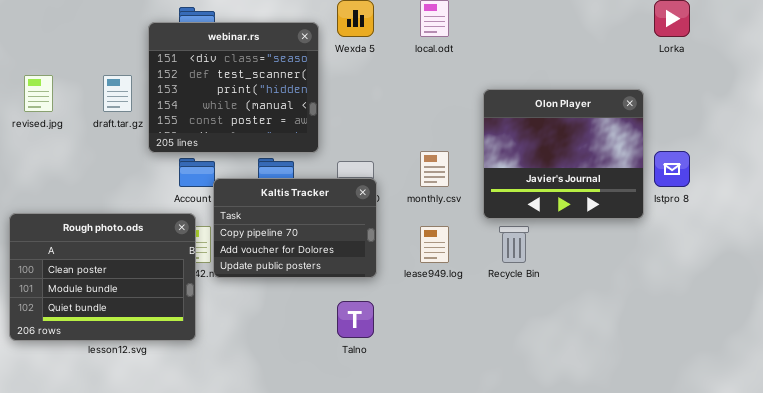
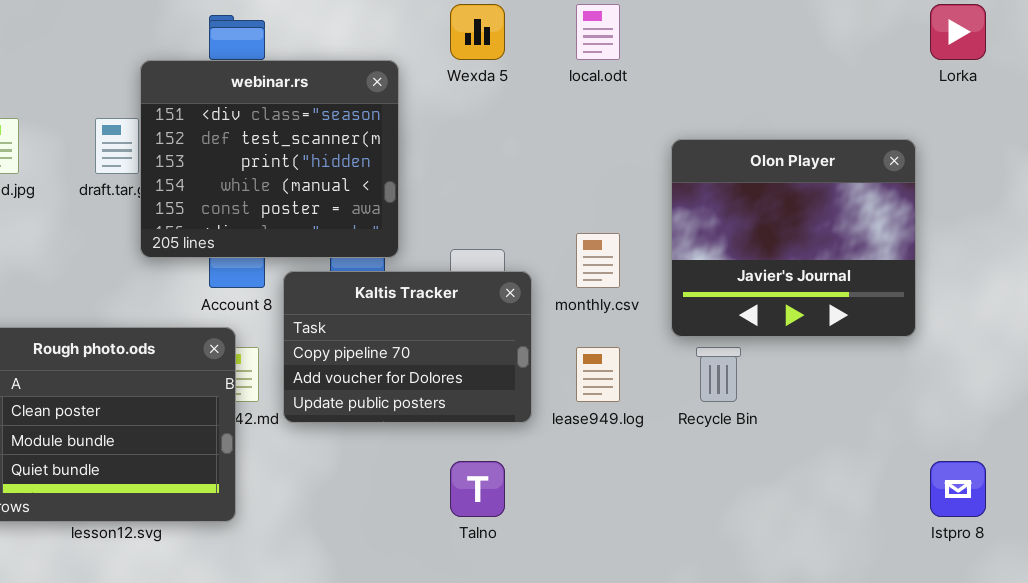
webinar.rs: [148,22,319,153] -> [140,60,399,258], moved
Istpro 8: [654,151,690,187] -> [930,461,986,517], moved
Kaltis Tracker: [213,178,377,278] -> [283,271,532,423], moved

